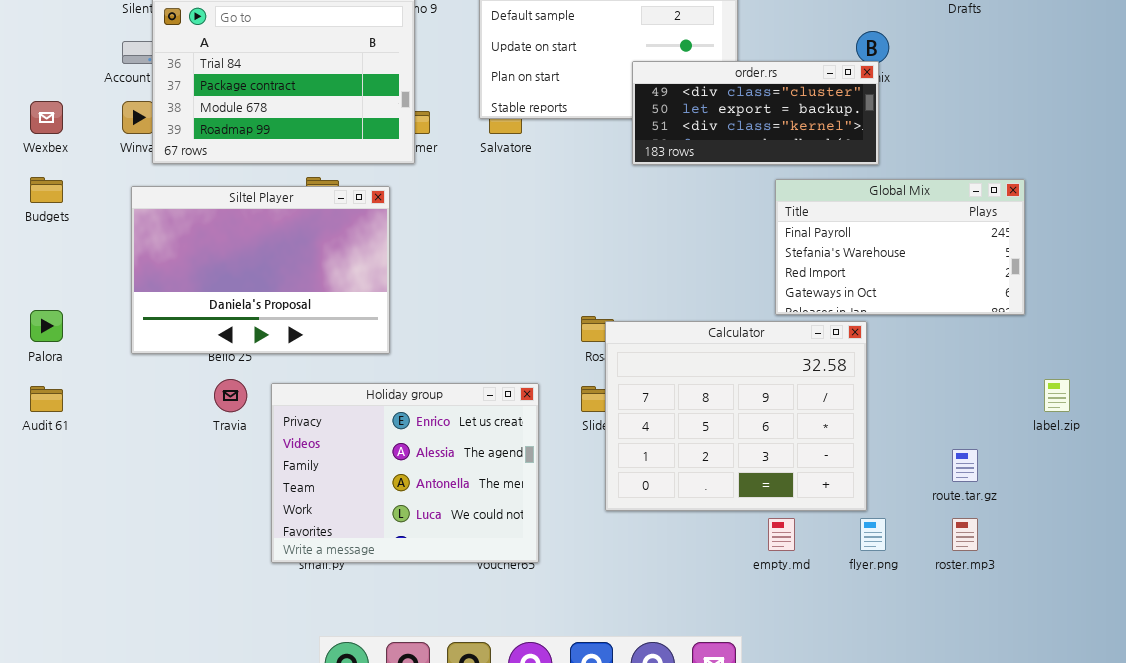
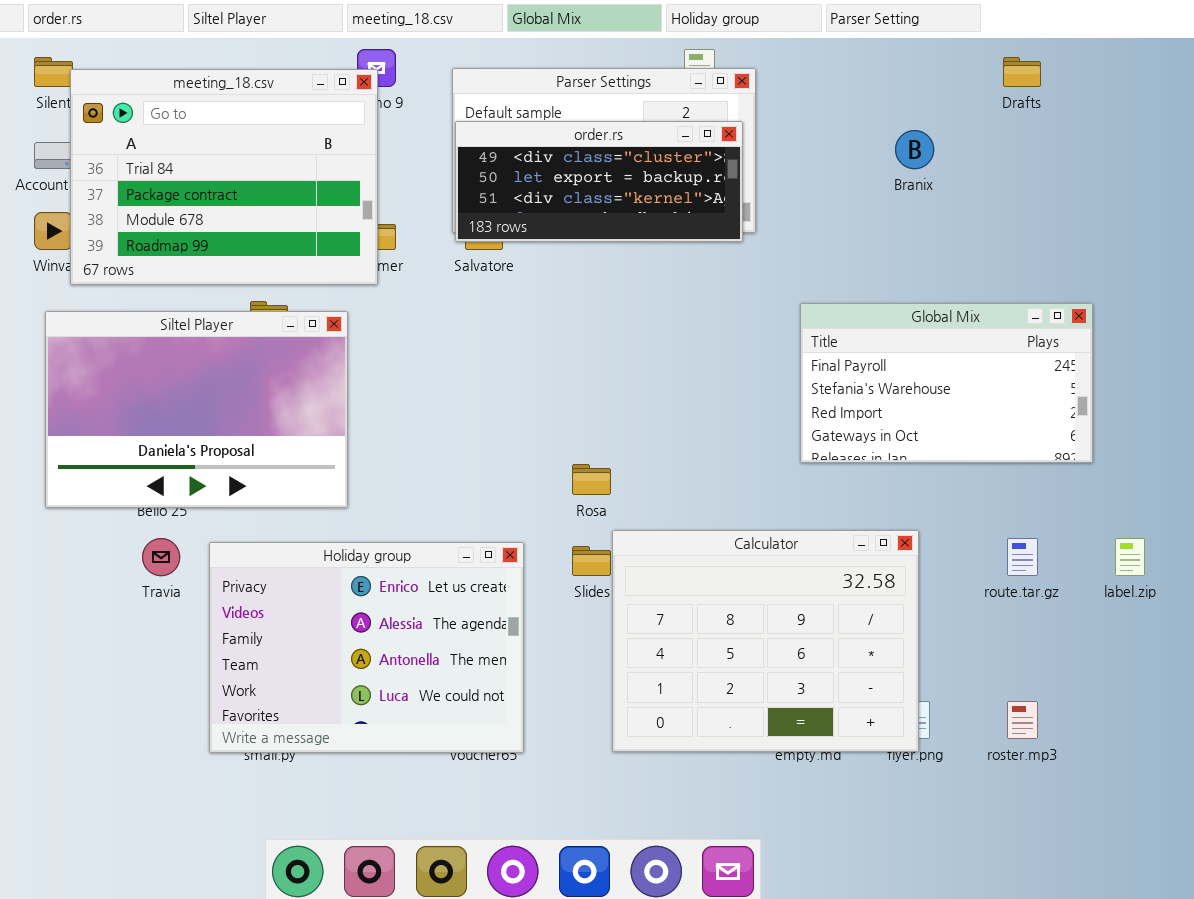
order.rs: [632,61,879,165] -> [455,121,743,242], moved
Calculator: [605,321,867,511] -> [612,530,919,752], moved
route.tar.gz: [952,449,978,482] -> [1007,538,1038,576], moved

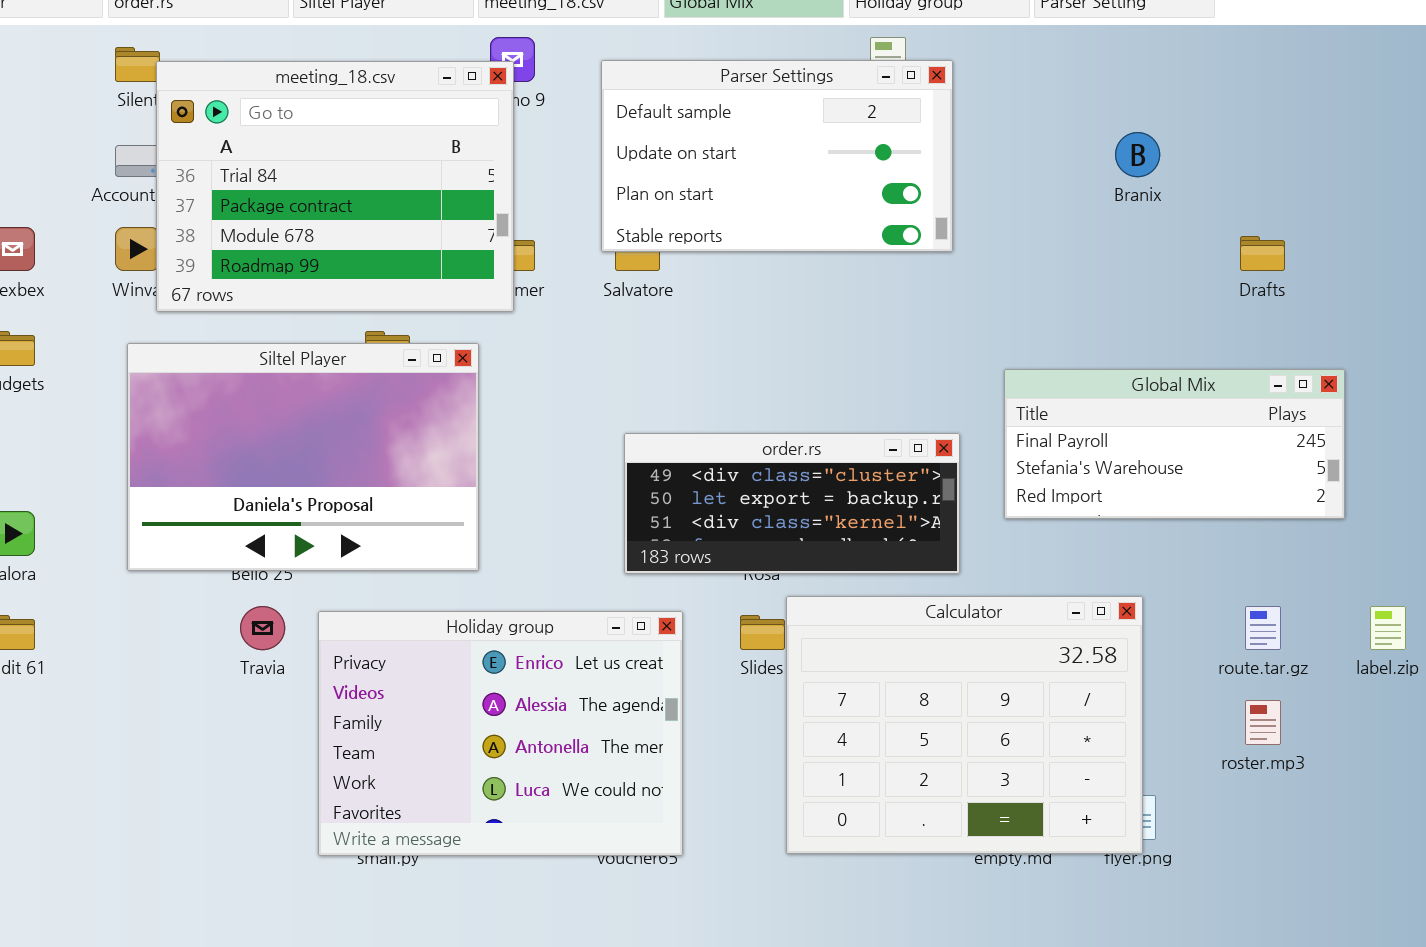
Drafts: [1003,57,1041,87] -> [1240,236,1285,271], moved
order.rs: [455,121,743,242] -> [624,433,960,574], moved
Global Mix: [800,303,1093,463] -> [1004,369,1345,519], resized
roster.mp3: [1007,701,1038,739] -> [1245,700,1281,745], moved

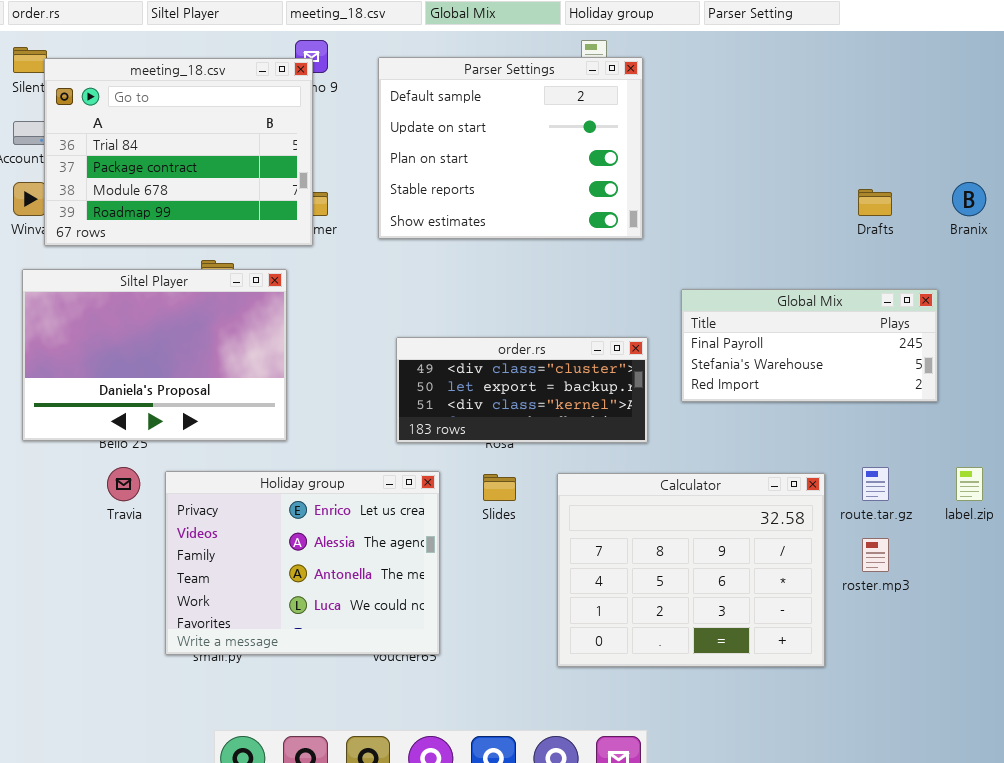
Parser Settings: [601,60,953,252] -> [378,57,643,239], resized
Branix: [1115,132,1160,177] -> [952,182,986,216], moved
Calculator: [786,596,1143,854] -> [557,473,825,667], moved

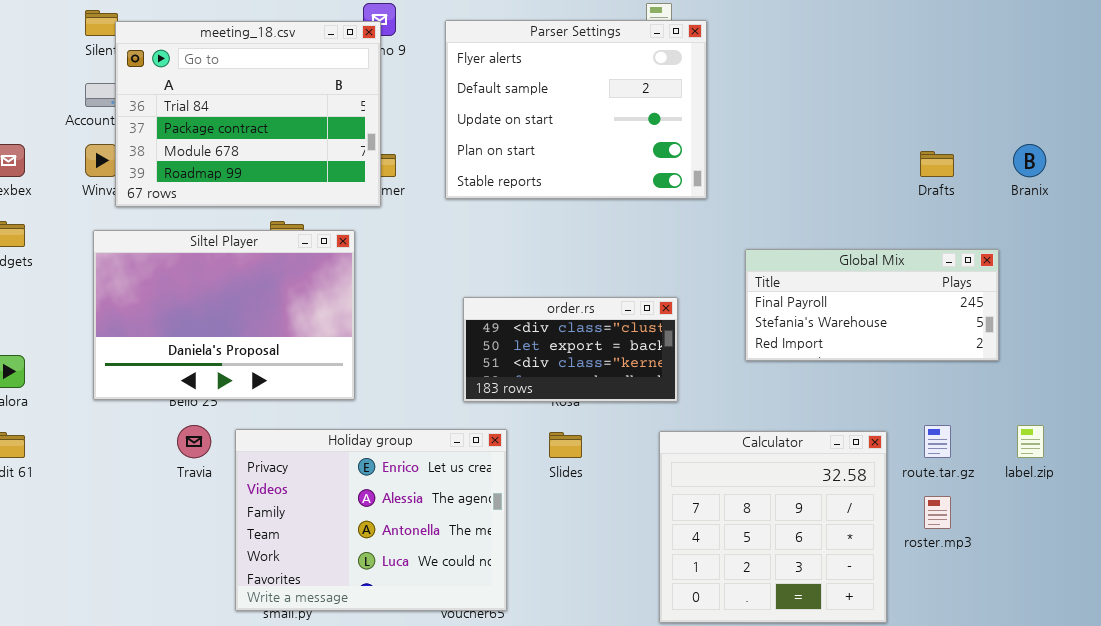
Parser Settings: [378,57,643,239] -> [445,20,707,199], scrolled up 1 row
order.rs: [396,337,648,443] -> [463,297,678,402], resized
Calculator: [557,473,825,667] -> [659,431,887,623], resized

